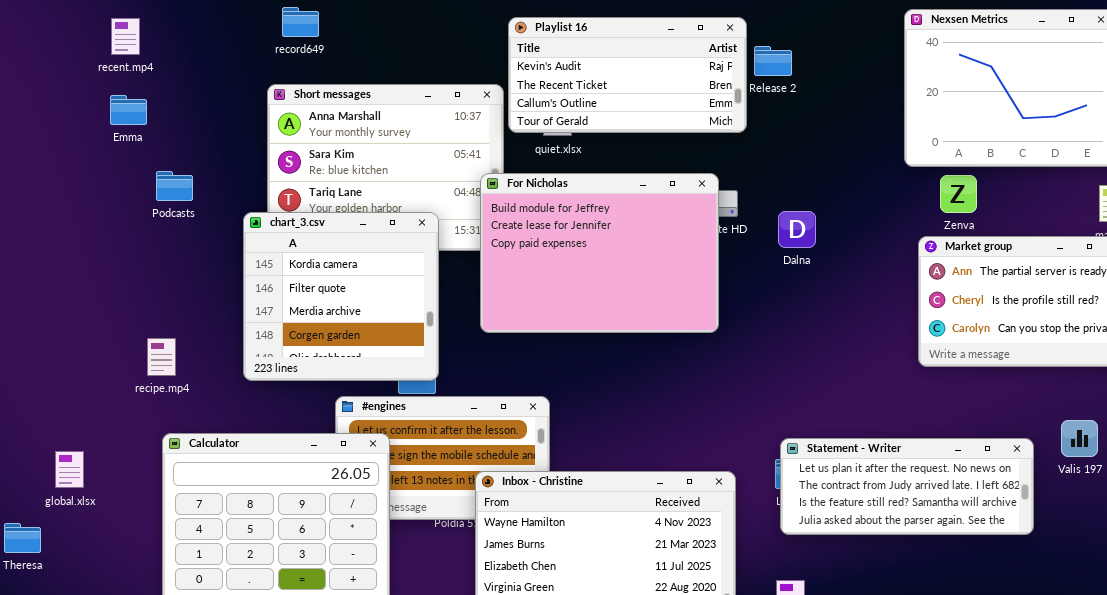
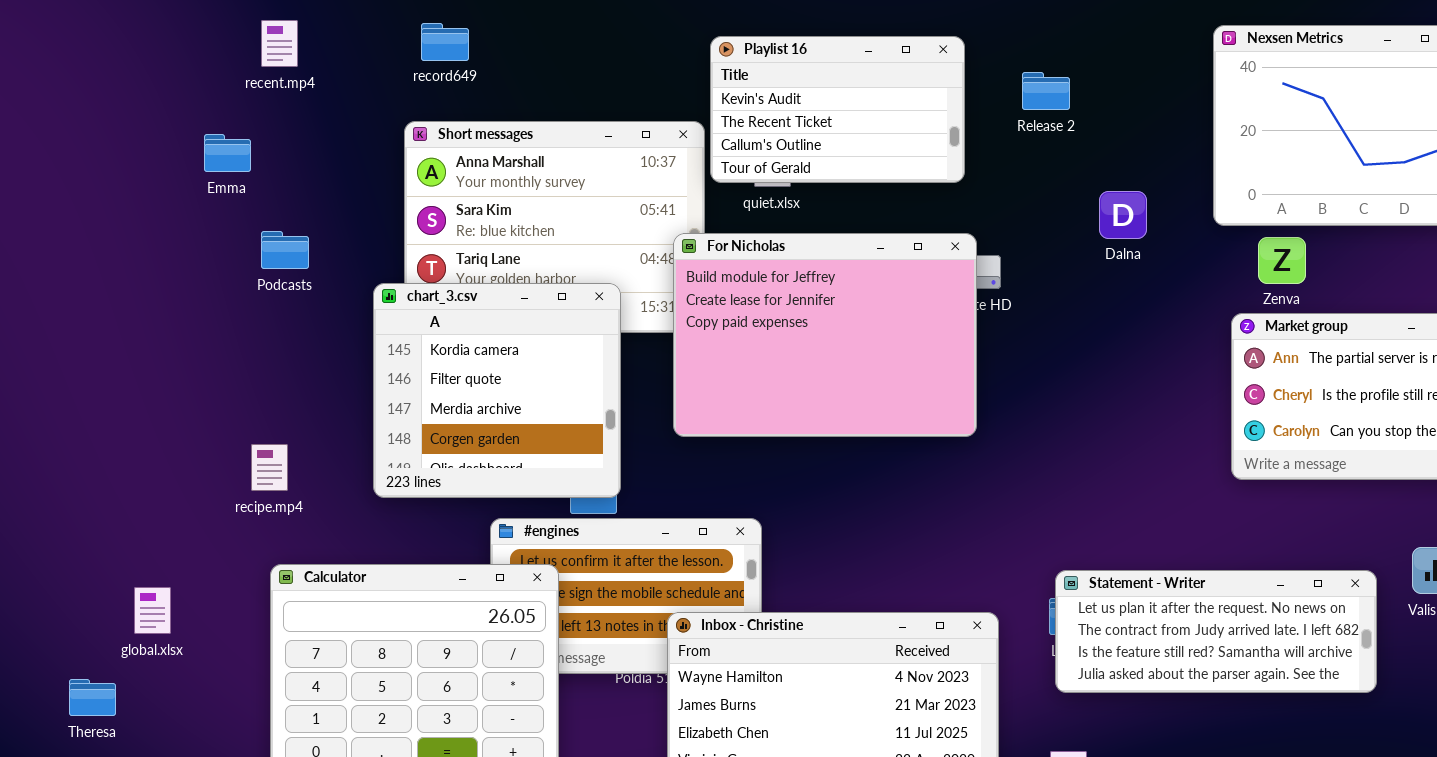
Playlist 16: [508,17,747,133] -> [710,36,965,183], resized
recent.mp4: [111,18,140,55] -> [261,20,298,67], moved
Dalna: [778,211,816,248] -> [1099,191,1147,239], moved

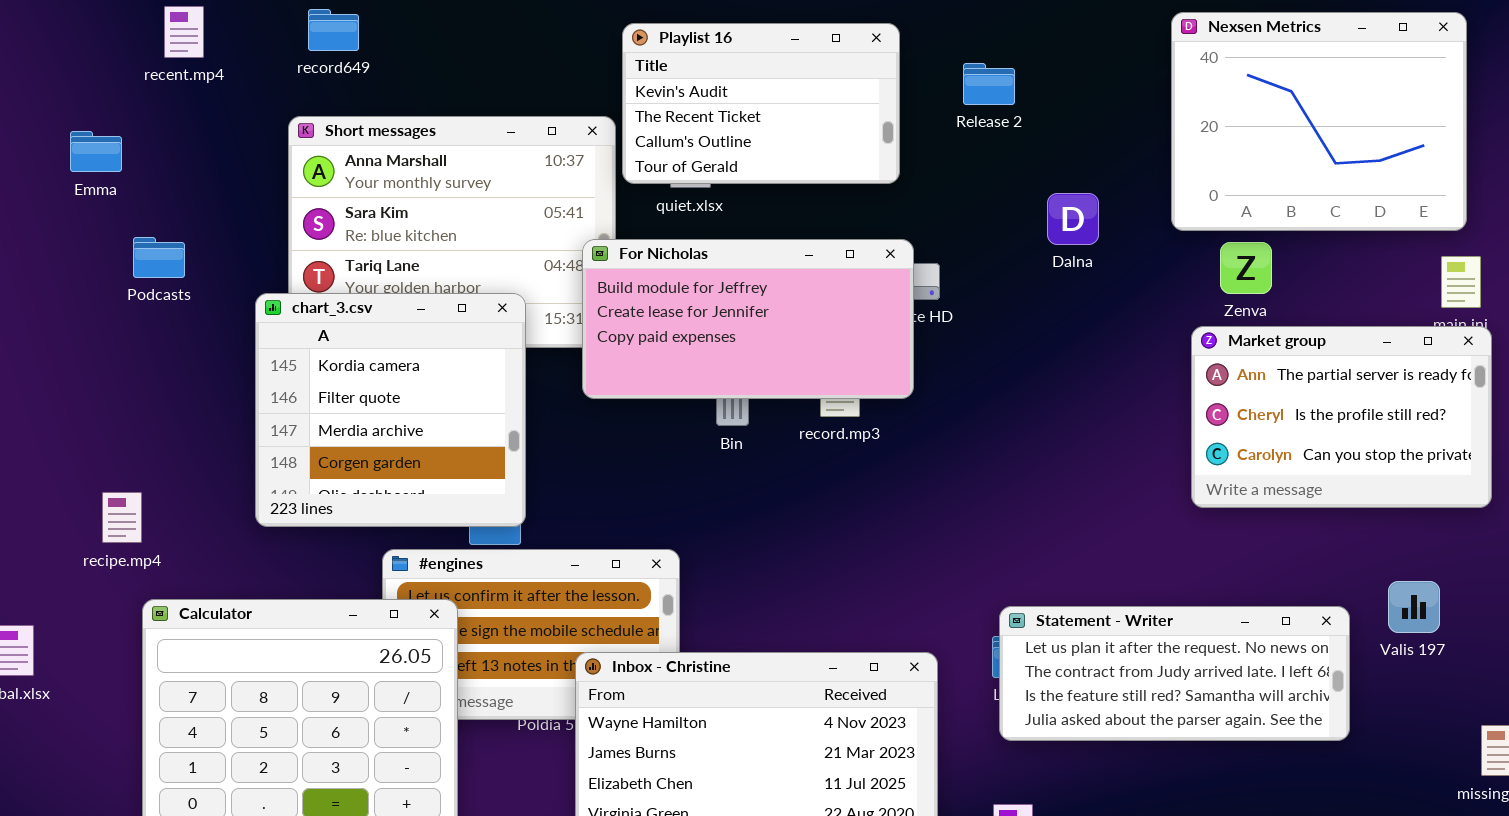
recent.mp4: [261,20,298,67] -> [164,6,204,58], moved
For Nicholas: [673,233,977,437] -> [582,239,914,399], resized
recipe.mp4: [251,444,288,491] -> [102,492,142,543], moved

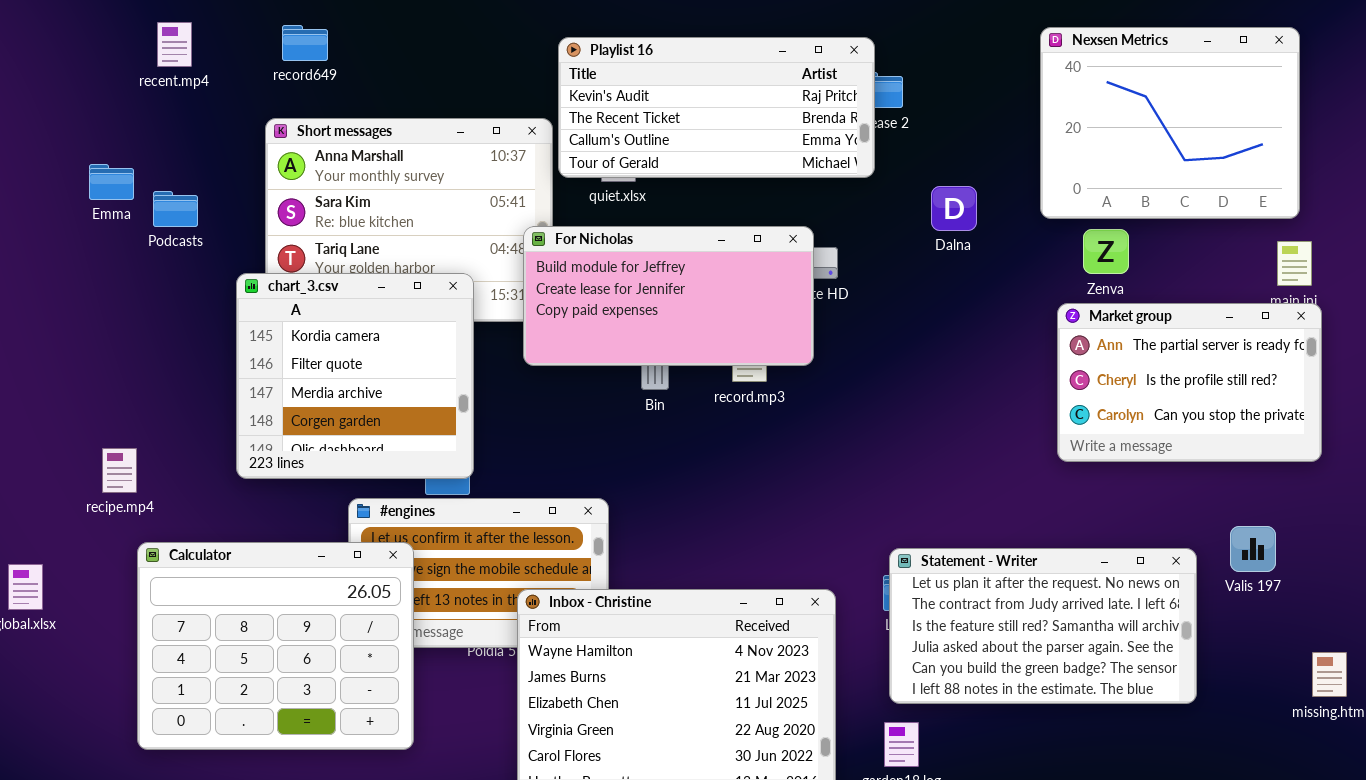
Playlist 16: [622,23,900,184] -> [558,37,875,178], resized
Emma: [70,131,122,172] -> [89,164,134,200], moved
Podcasts: [133,237,185,278] -> [153,191,198,227], moved
Statement - Writer: [999,606,1350,741] -> [889,548,1197,704], resized

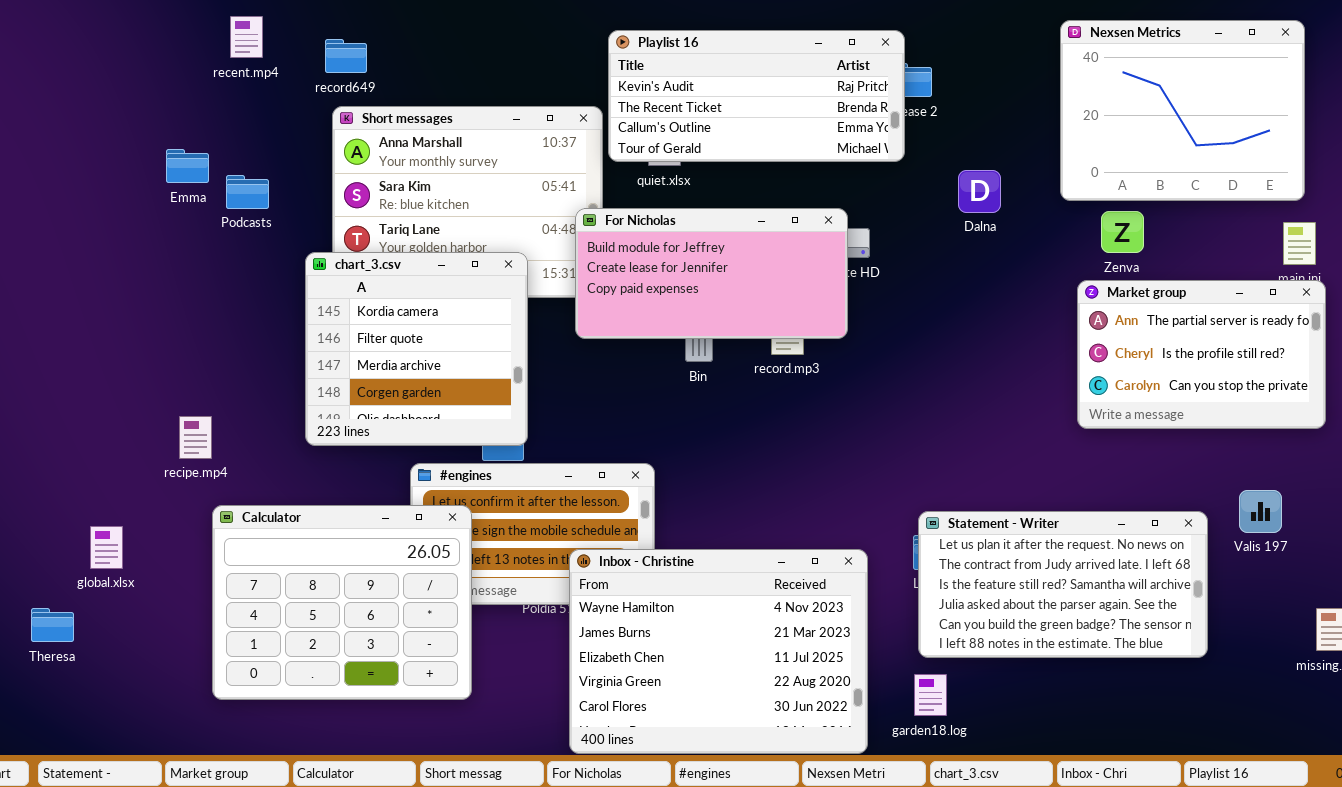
record649: [282,25,328,61] -> [325,39,367,73], moved

